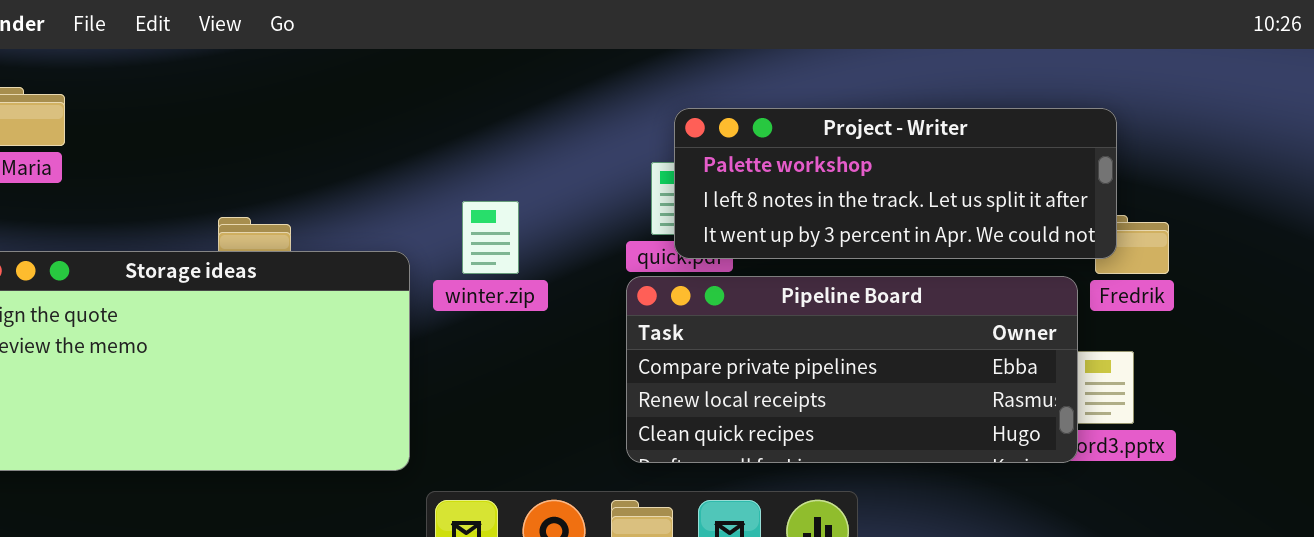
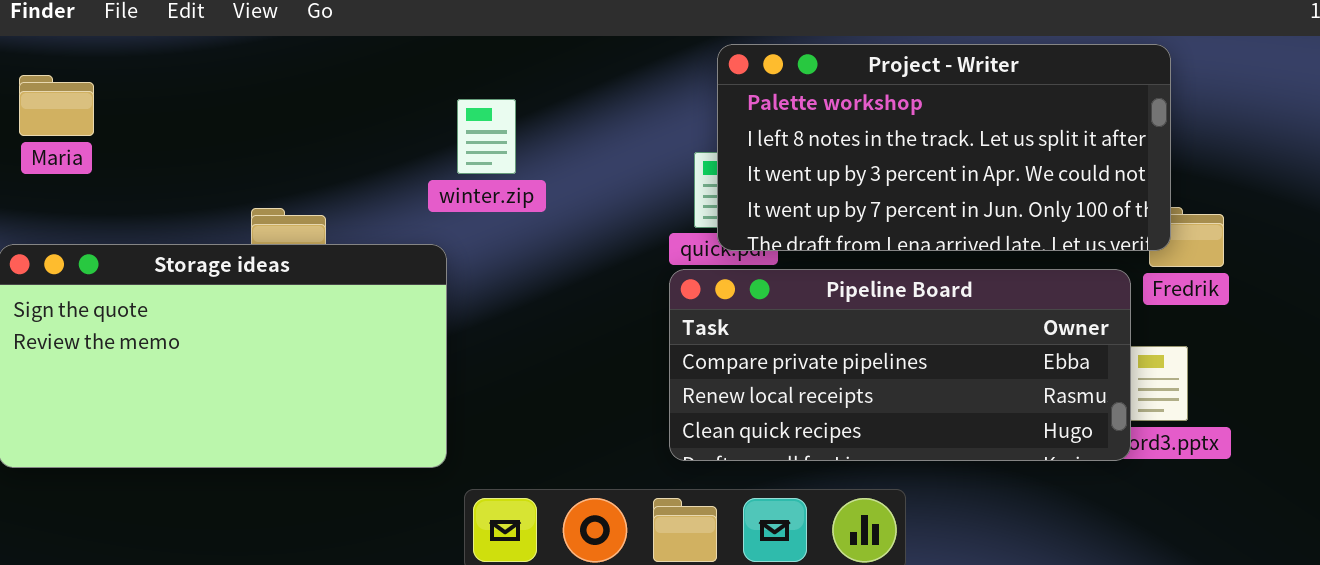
Project - Writer: [674,108,1117,259] -> [717,44,1171,251], resized
winter.zip: [462,201,519,274] -> [457,99,516,174], moved

